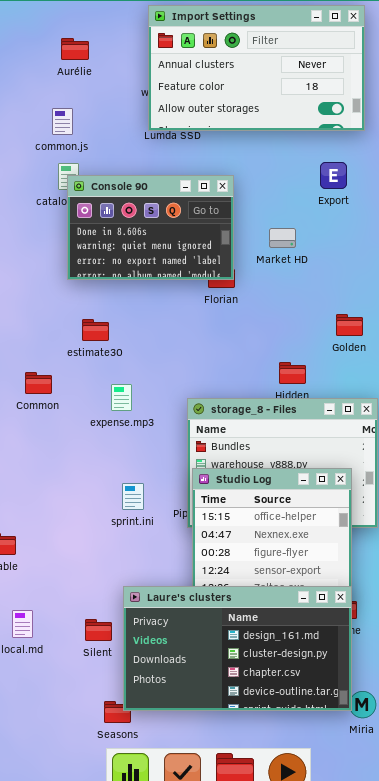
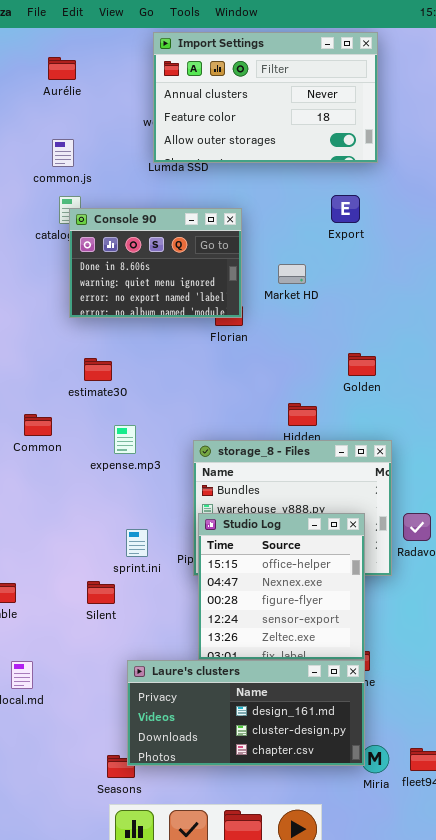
Aurélie: [61,38,89,60] -> [48,57,76,80], moved
Laure's clusters: [123,586,352,711] -> [127,660,365,766], resized
Silent: [85,619,112,641] -> [87,581,115,604], moved

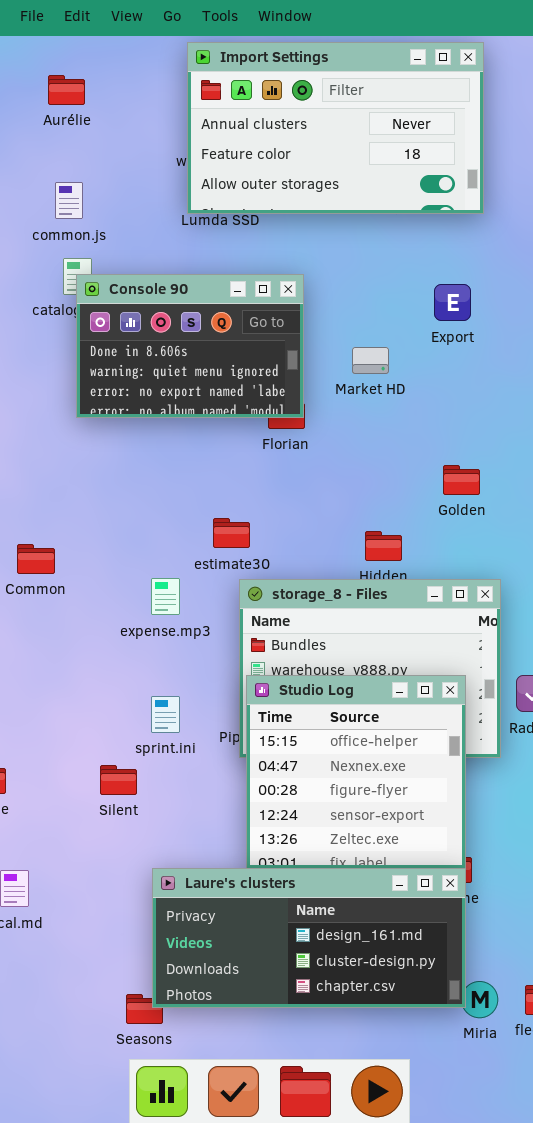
Export: [331,195,360,223] -> [434,284,471,321], moved
estimate30: [84,358,112,381] -> [213,518,250,548], moved
expense.mp3: [114,425,136,454] -> [151,578,180,615], moved

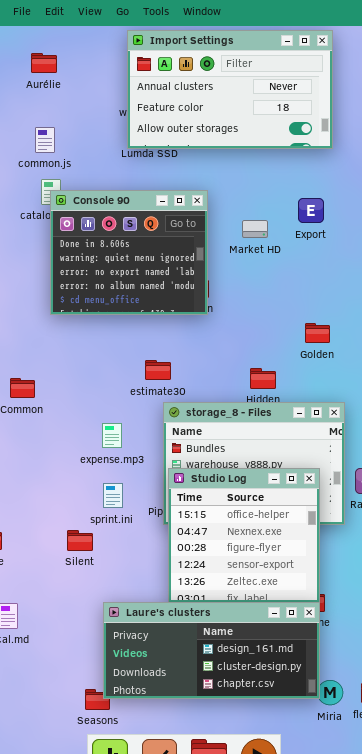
Console 90: [76,274,304,418] -> [50,190,208,315], resized
Market HD: [352,347,389,374] -> [242,220,268,238], moved
expense.mp3: [151,578,180,615] -> [102,423,122,448], moved

